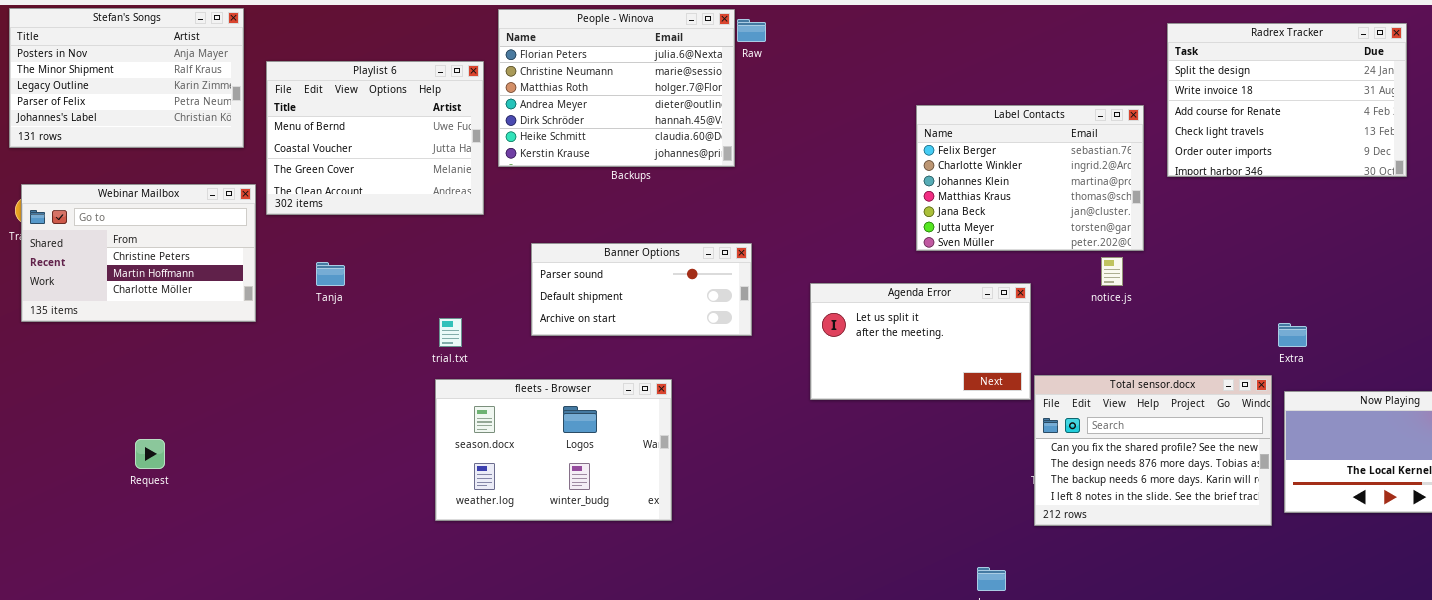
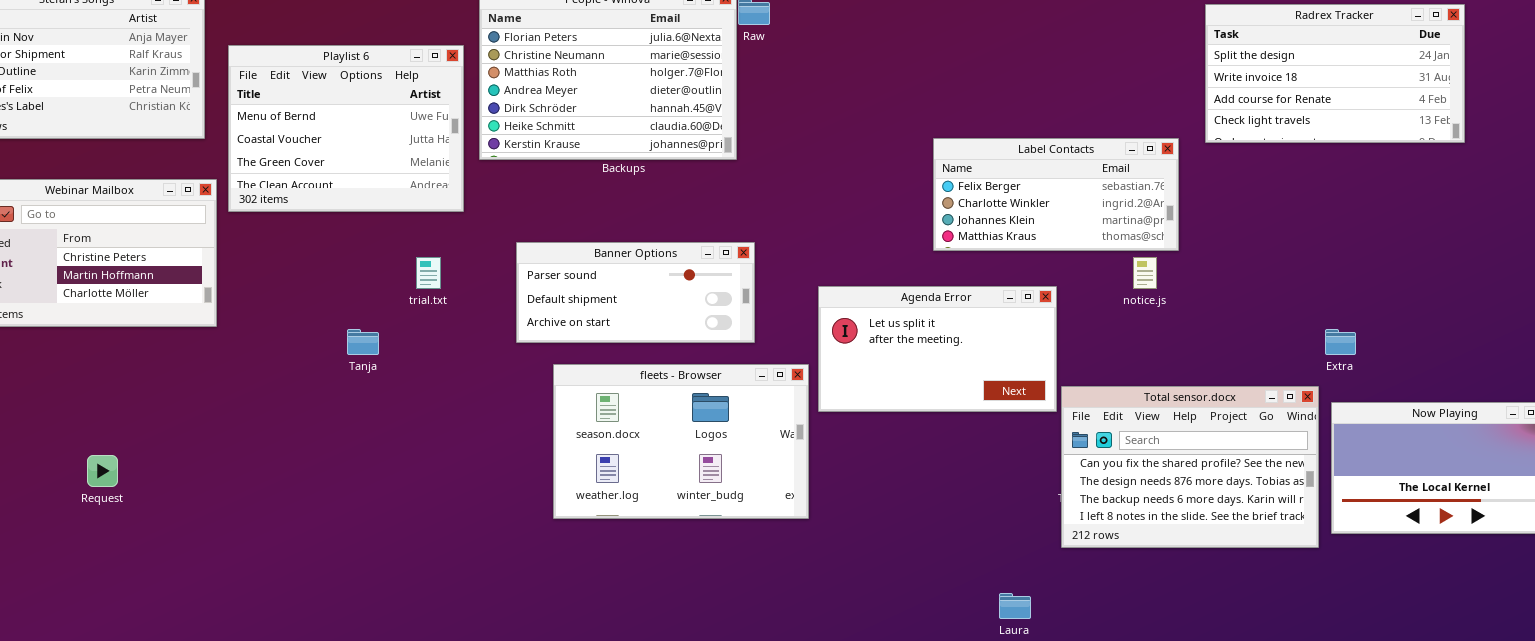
Radrex Tracker: [1167,23,1407,177] -> [1205,4,1465,143], resized
Label Contacts: [916,105,1144,251] -> [933,138,1179,251], resized
Tanja: [316,262,345,286] -> [347,329,379,355], moved
trial.txt: [439,318,462,347] -> [416,257,441,289], moved
fleets - Browser: [435,379,672,521] -> [553,364,809,519], moved

